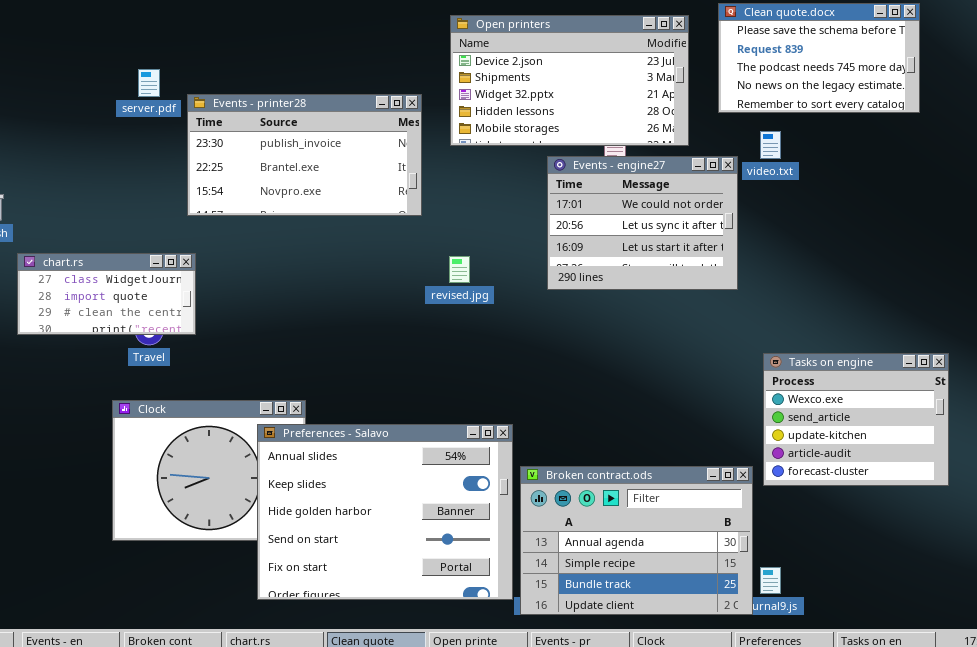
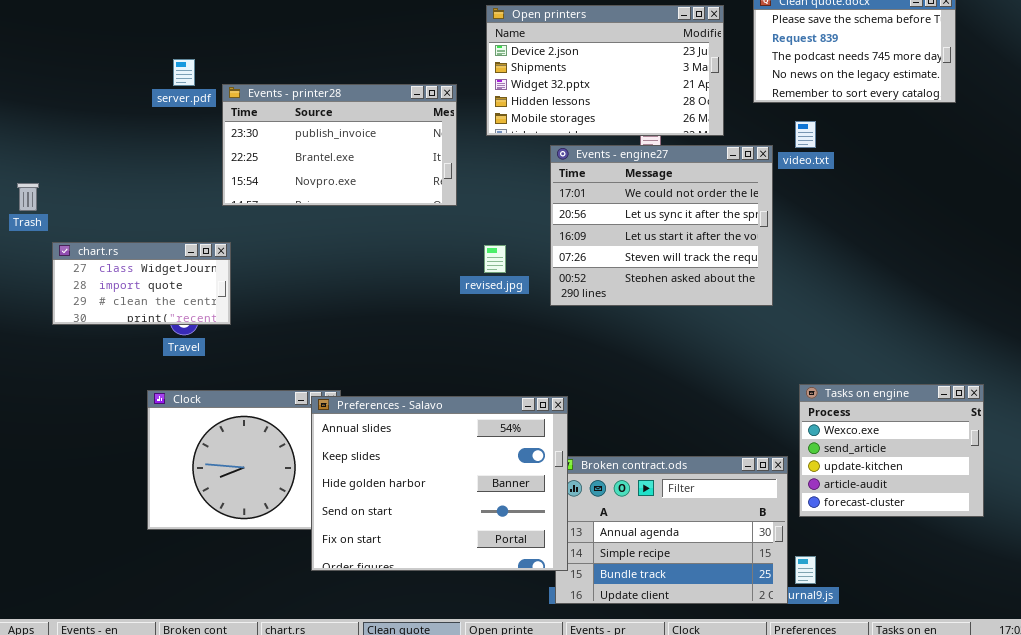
Events - engine27: [547,156,738,290] -> [550,145,773,306], resized
Tasks on engine: [763,353,949,486] -> [799,384,984,517], moved
Preferences - Salavo: [257,424,513,600] -> [311,396,568,571], moved

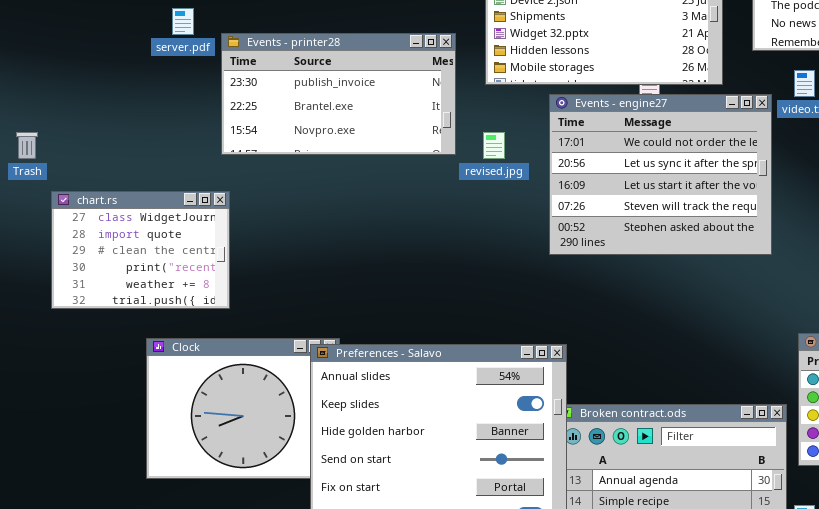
chart.rs: [52,242,231,325] -> [51,191,230,309], resized
revised.jpg: [484,245,506,273] -> [483,132,505,159], moved

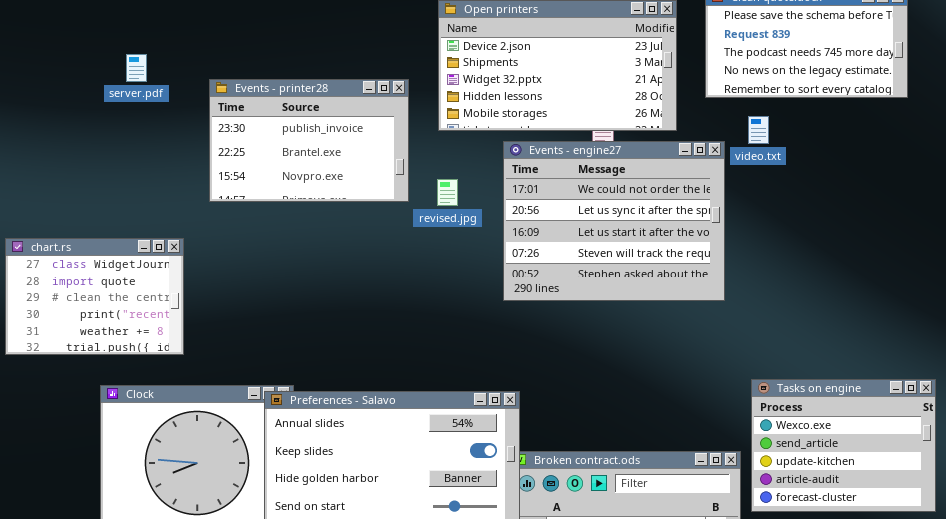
Events - printer28: [221,33,456,155] -> [209,79,409,202], resized

